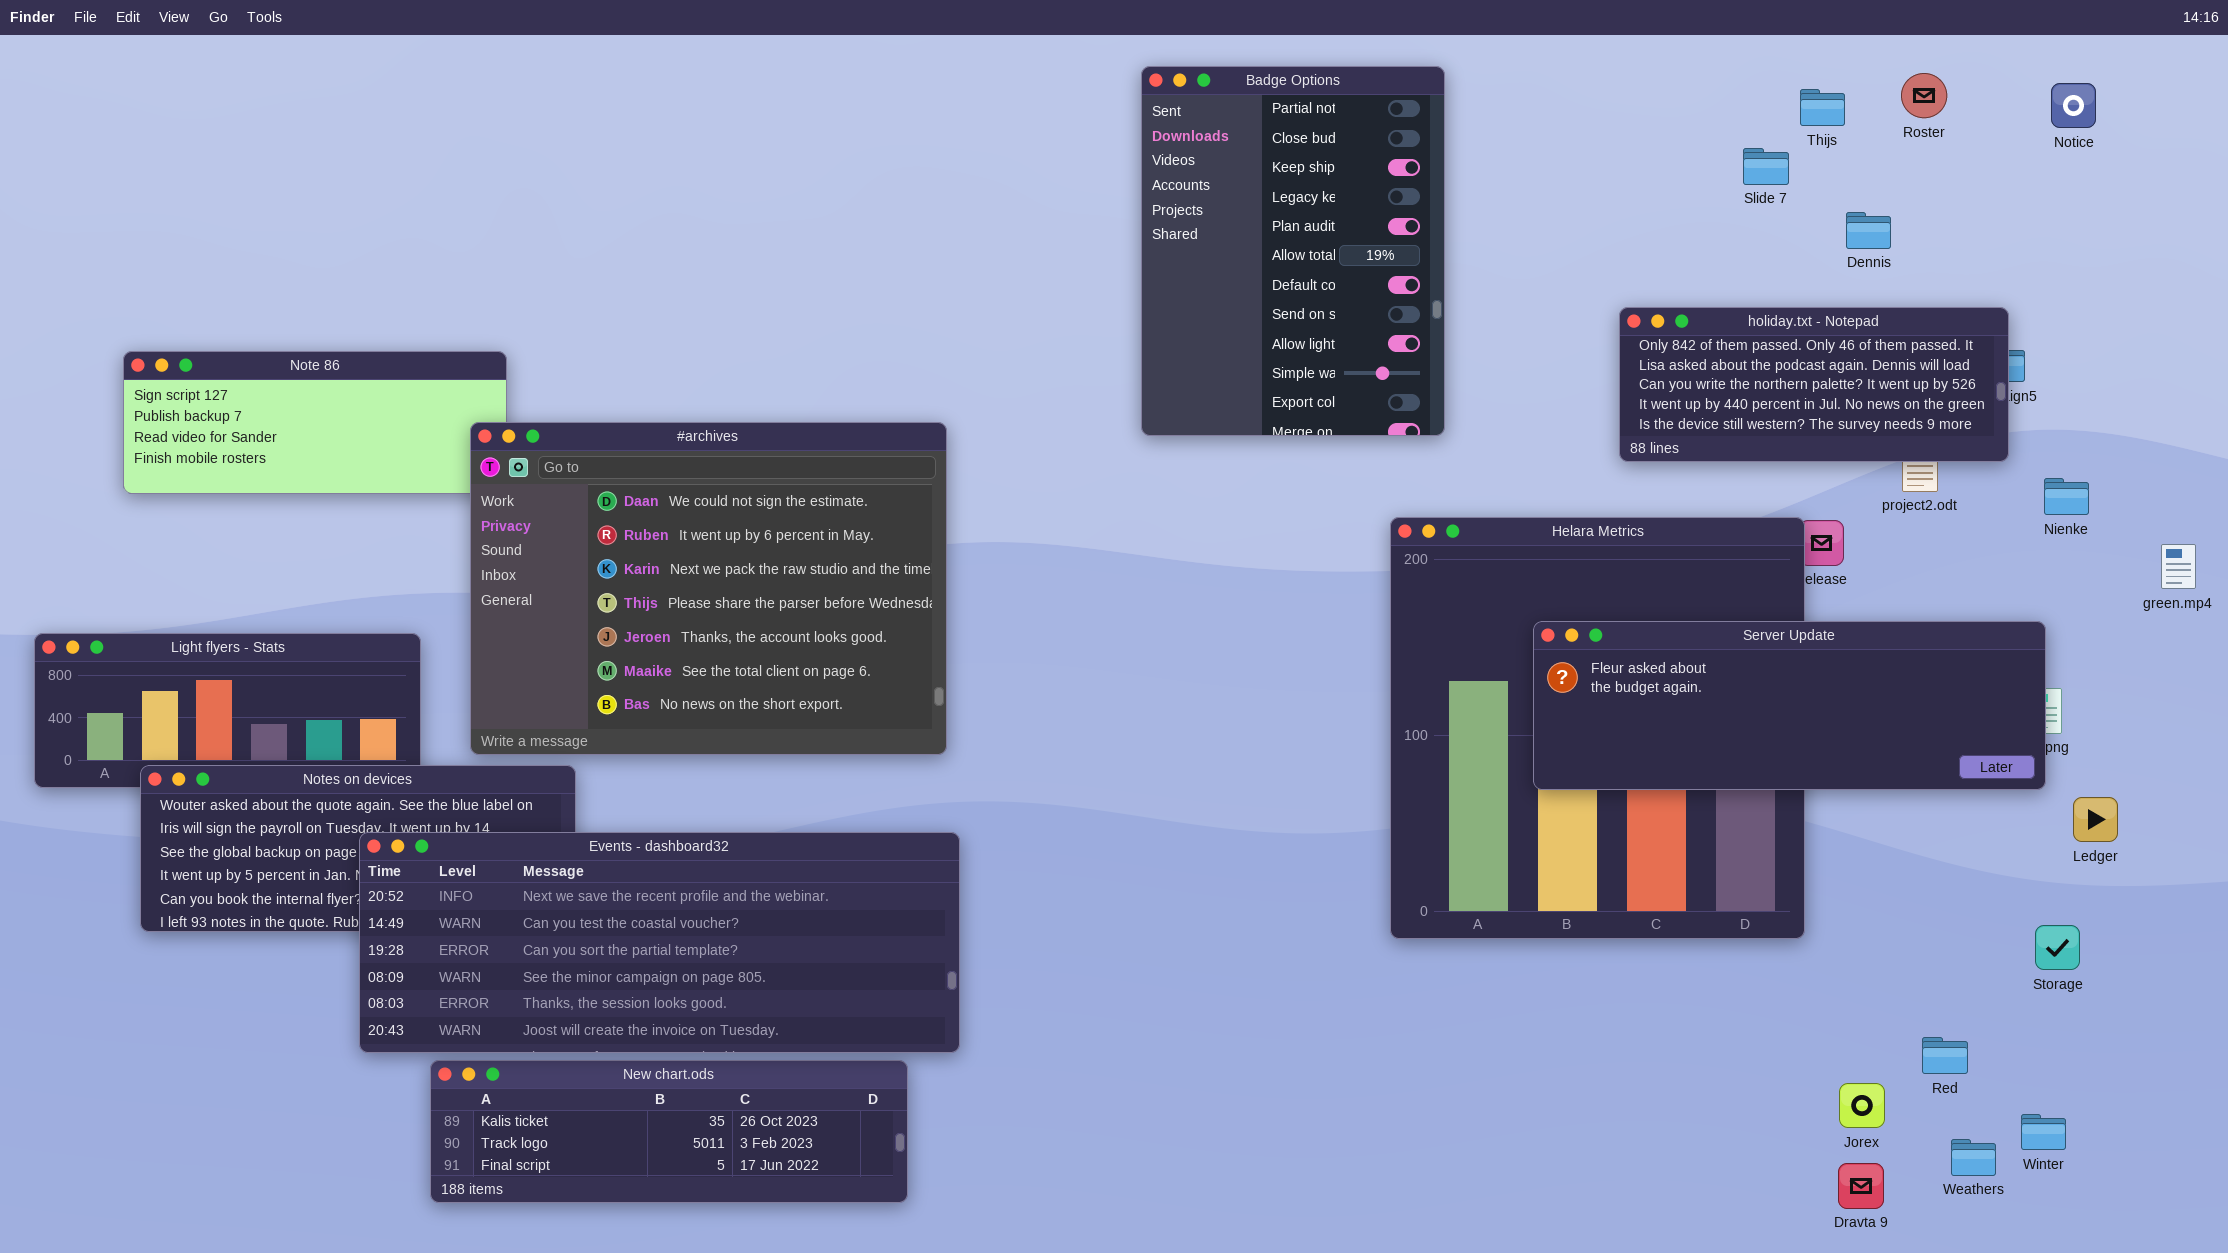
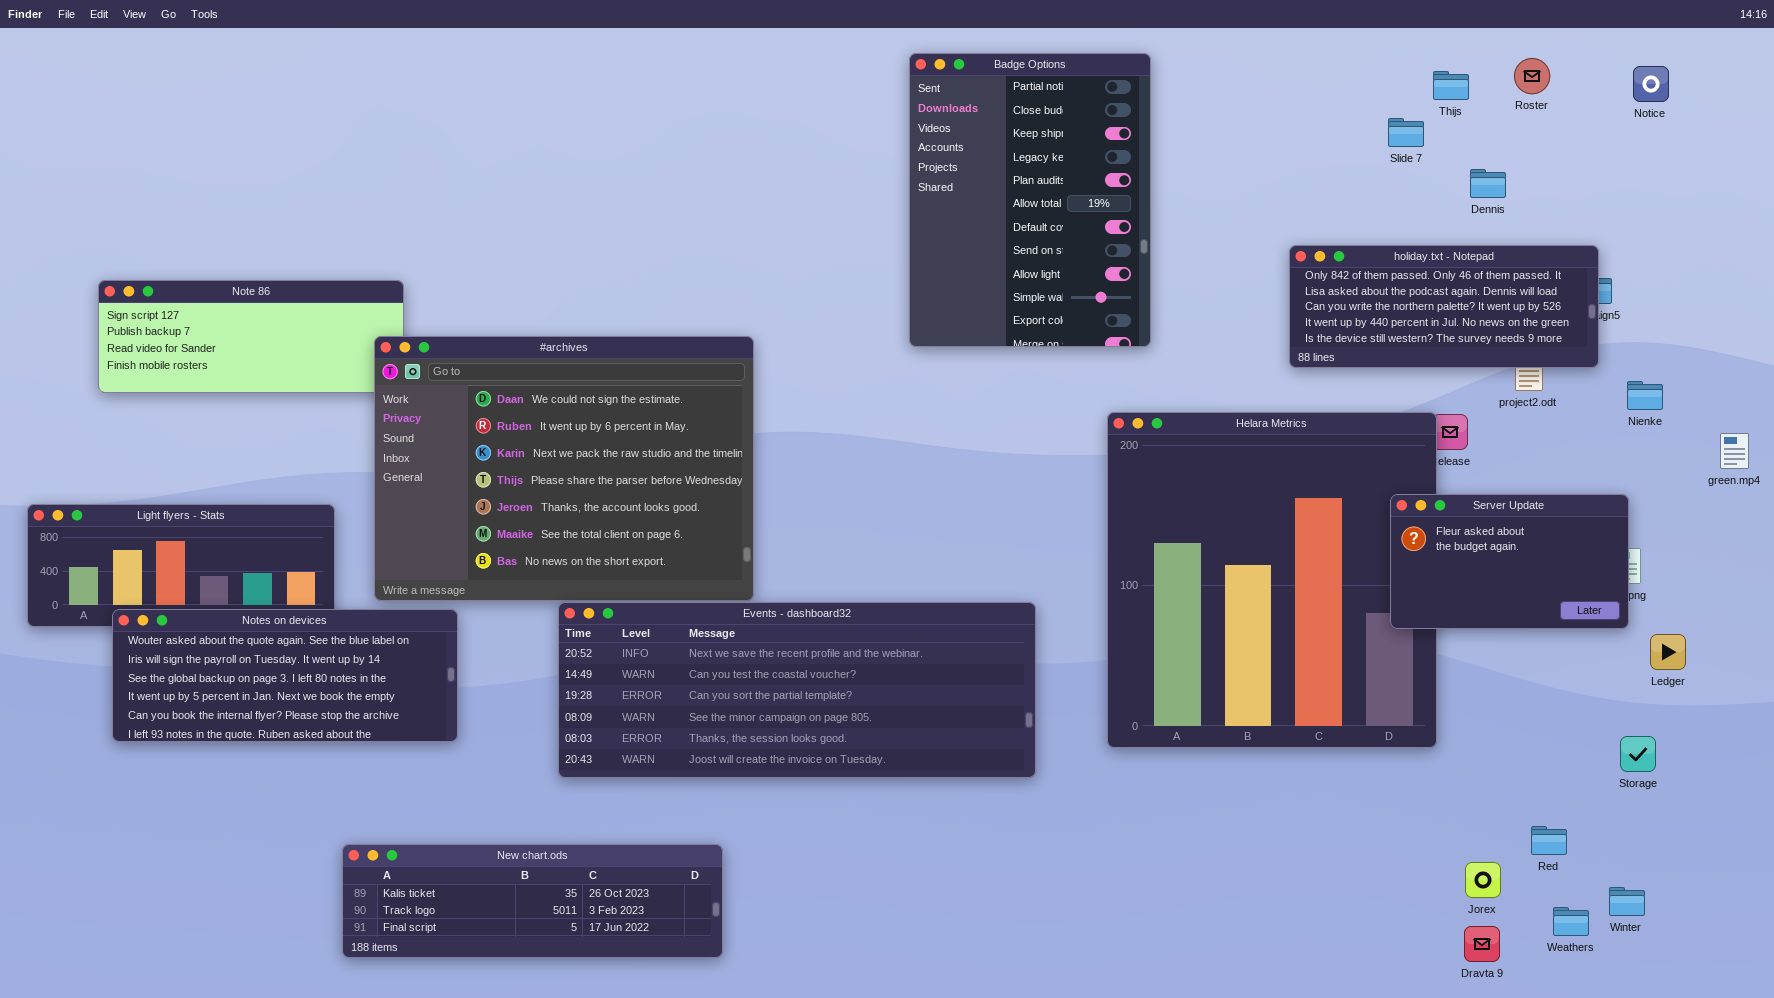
Server Update: [1533,621,2046,790] -> [1390,494,1629,629], resized
Events - dashboard32: [359,832,960,1053] -> [558,602,1036,778], moved

